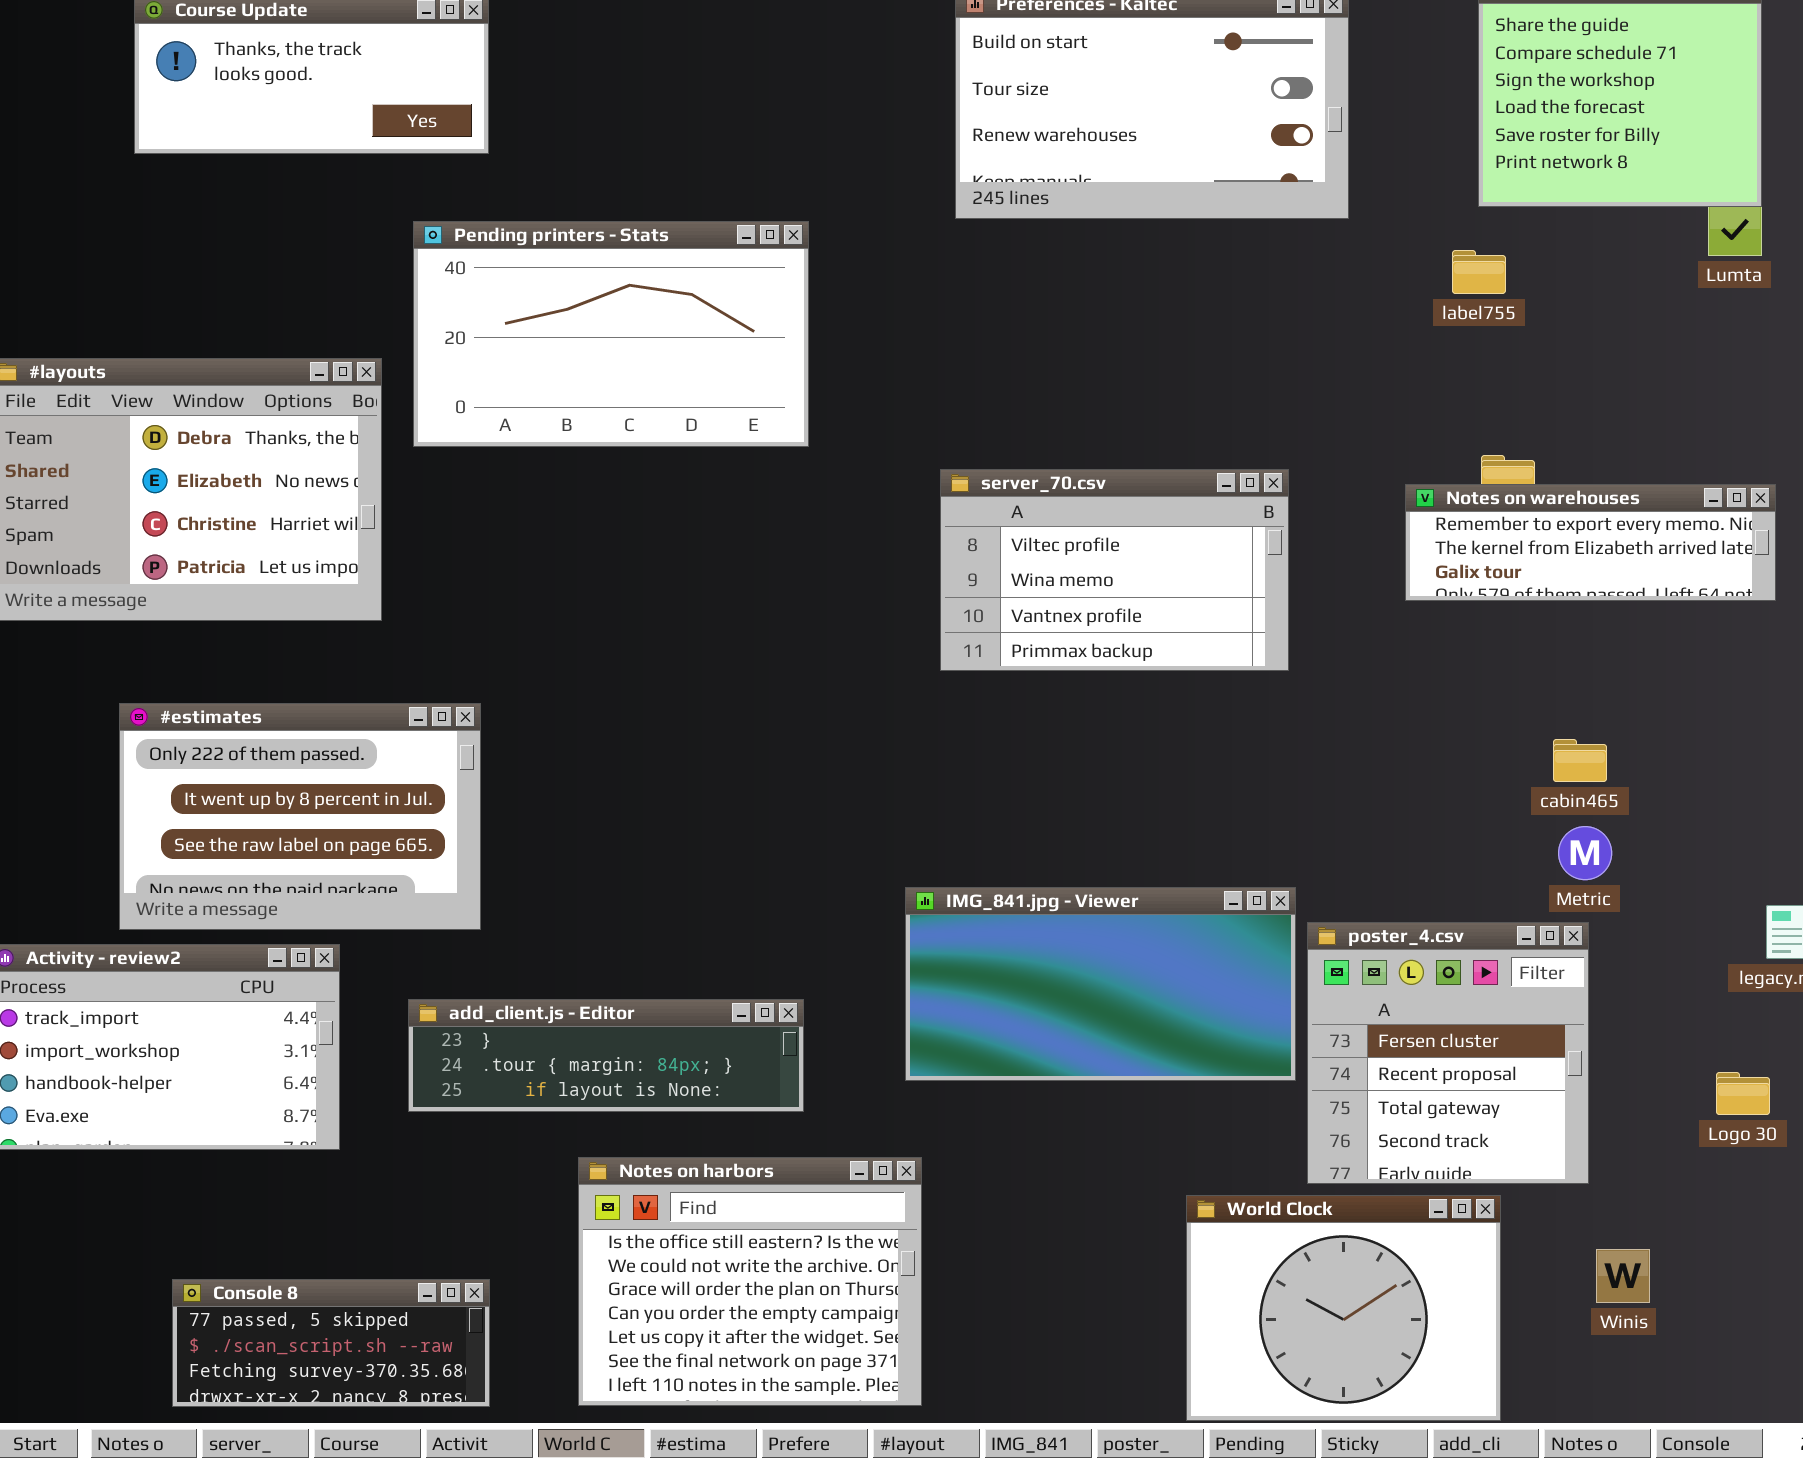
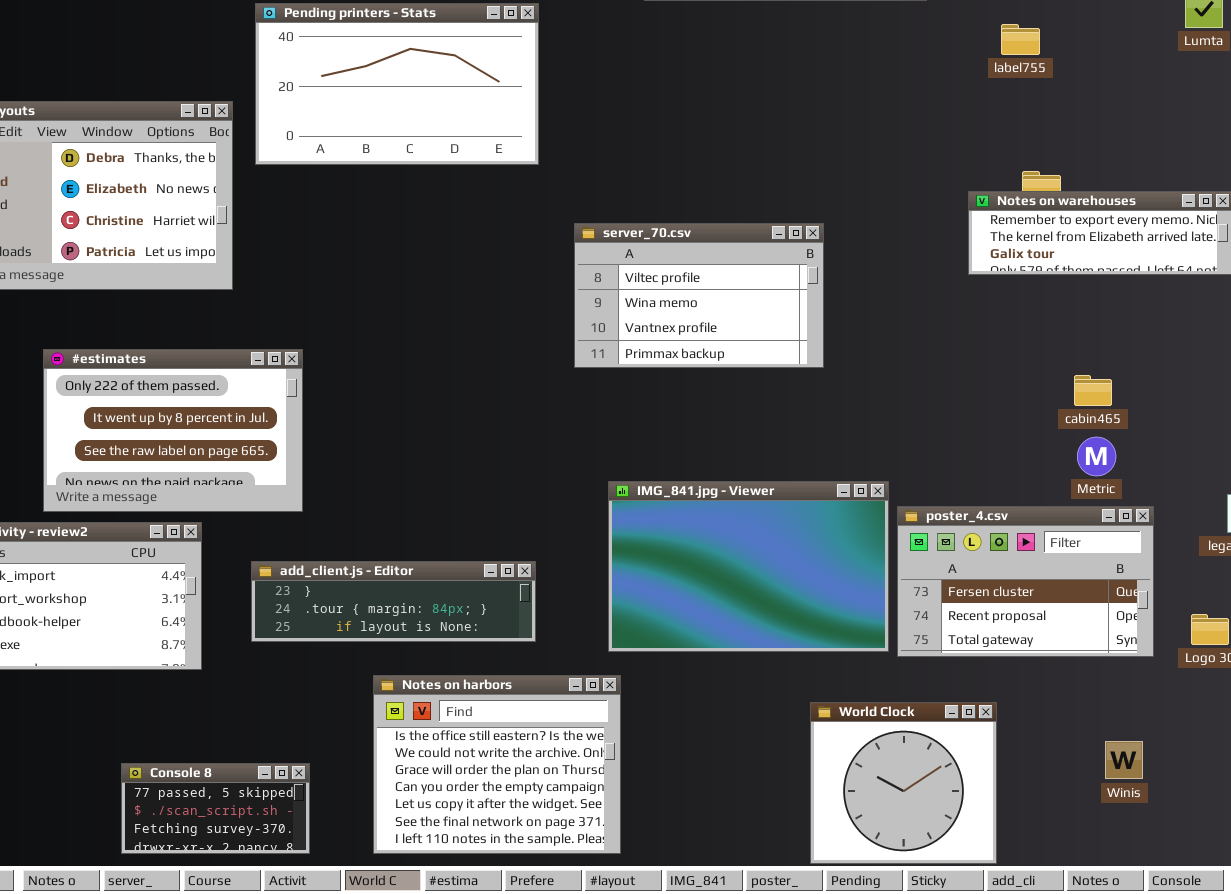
server_70.csv: [940,469,1289,671] -> [574,223,824,368], moved
IMG_841.jpg - Viewer: [905,887,1296,1081] -> [608,481,889,652], resized
poster_4.csv: [1307,922,1589,1184] -> [897,506,1154,657], resized
World Clock: [1186,1195,1501,1421] -> [810,702,997,864], resized
Console 8: [172,1279,490,1407] -> [121,763,310,854], resized

